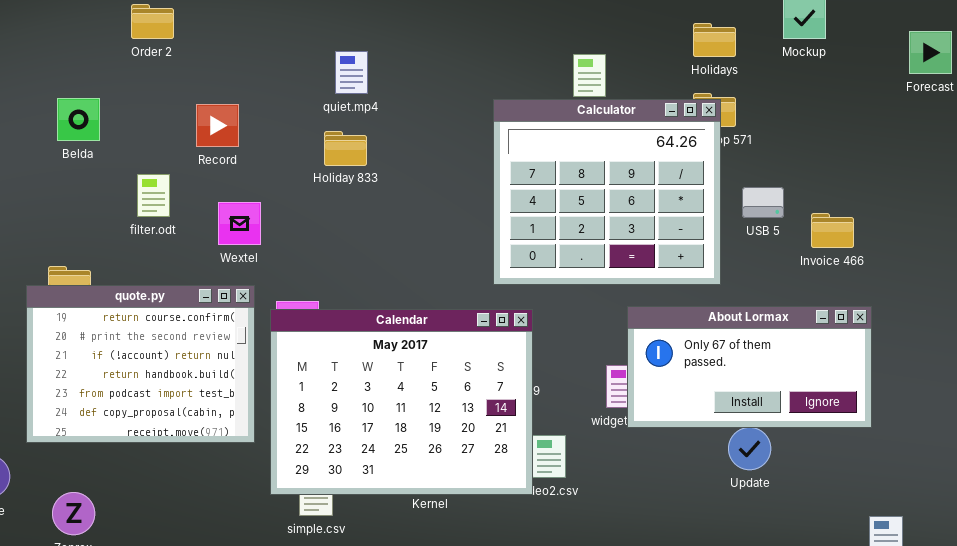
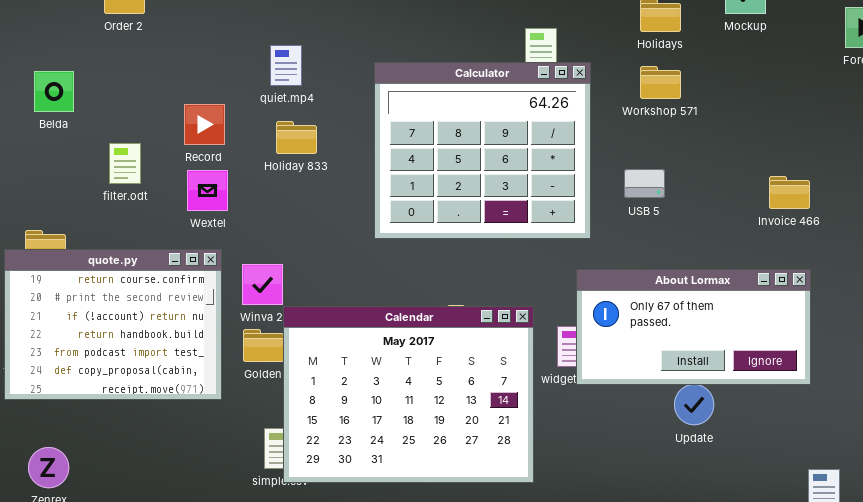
quiet.mp4: [335,51,368,94] -> [270,45,302,86], moved
Calculator: [493,99,721,285] -> [374,62,591,239], moved
Record: [196,104,239,147] -> [184,104,225,145], moved
Holiday 833: [324,131,367,166] -> [276,121,317,154], moved
USB 5: [742,187,784,218] -> [624,169,665,198], moved
Invoice 466: [811,213,854,248] -> [769,176,810,209], moved
Calendar: [270,309,533,495] -> [283,306,534,483], moved

